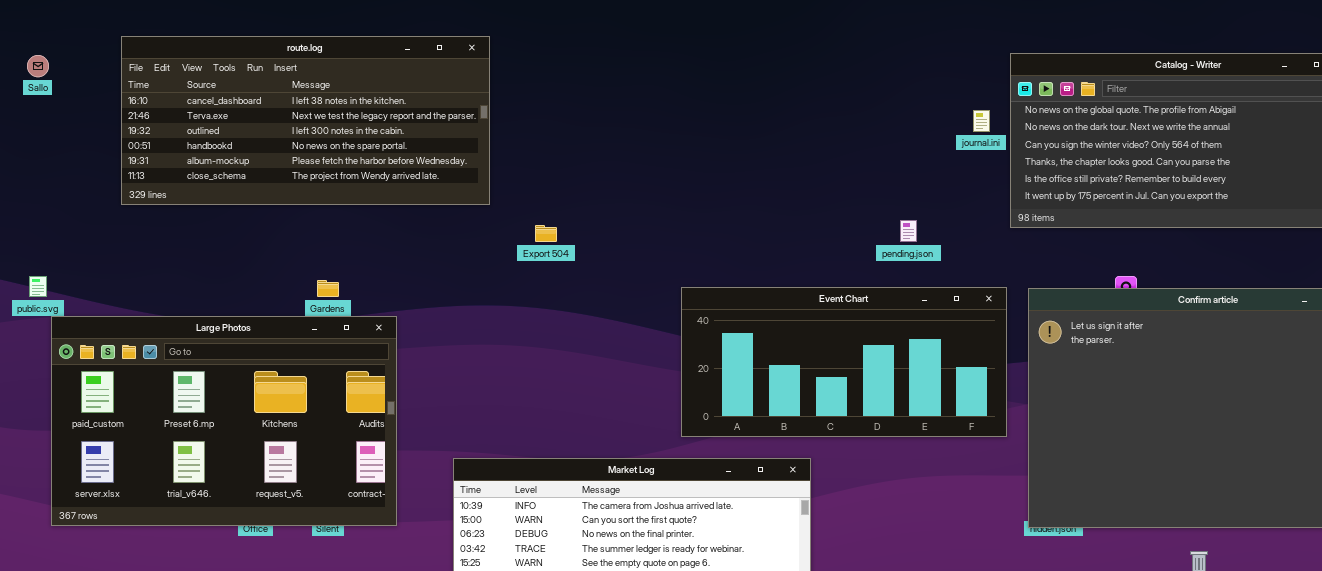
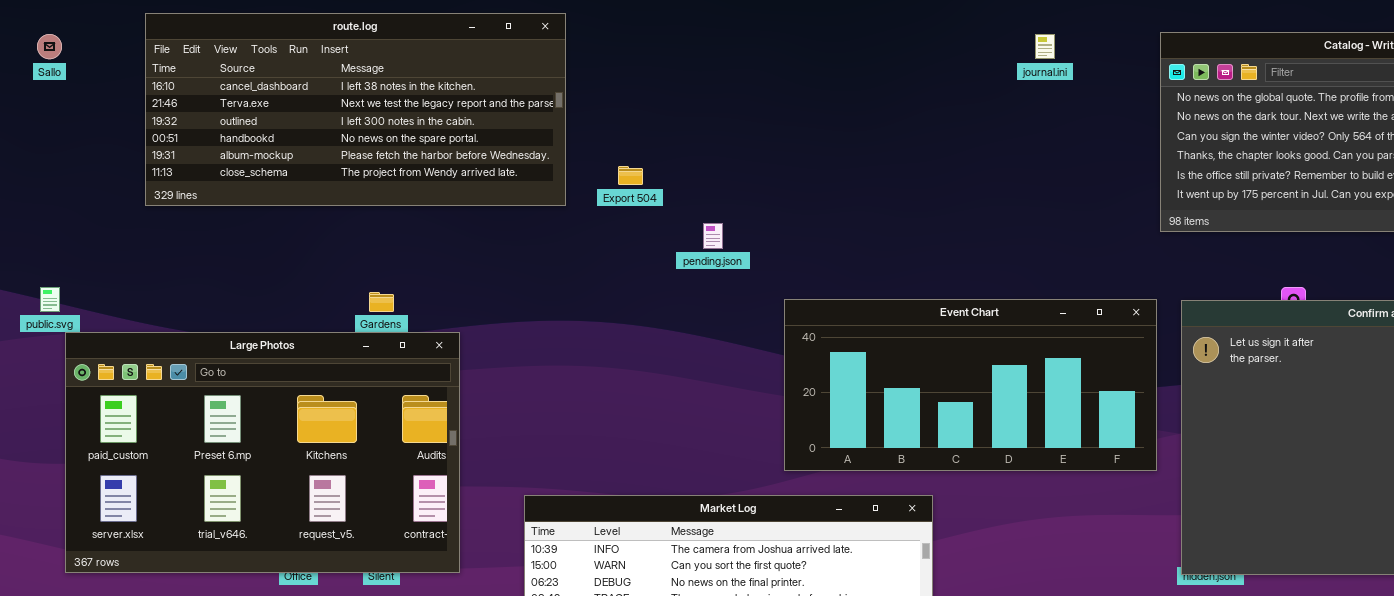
journal.ini: [973,110,990,132] -> [1035,34,1055,59], moved
pending.json: [900,220,917,242] -> [703,223,723,249], moved
Export 504: [535,225,557,242] -> [618,166,643,185], moved

